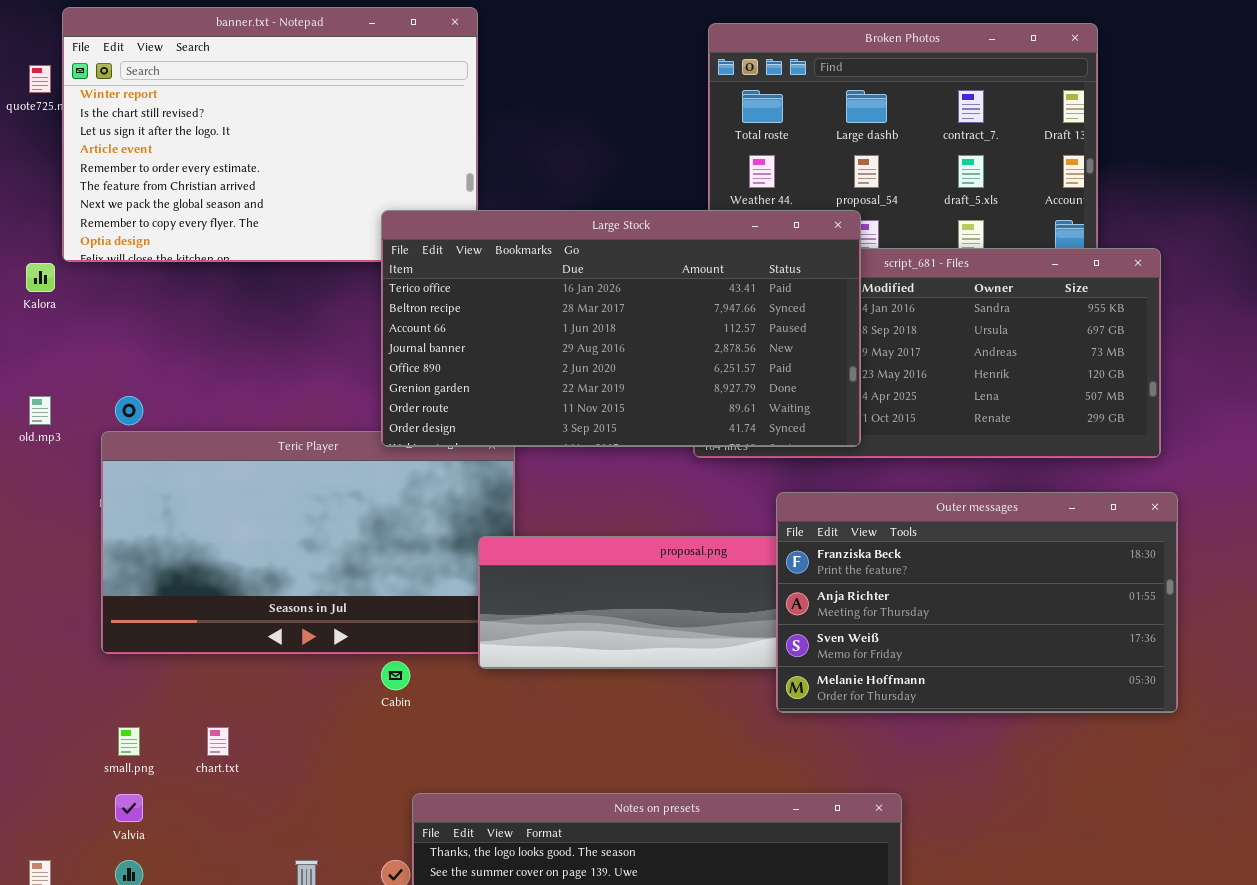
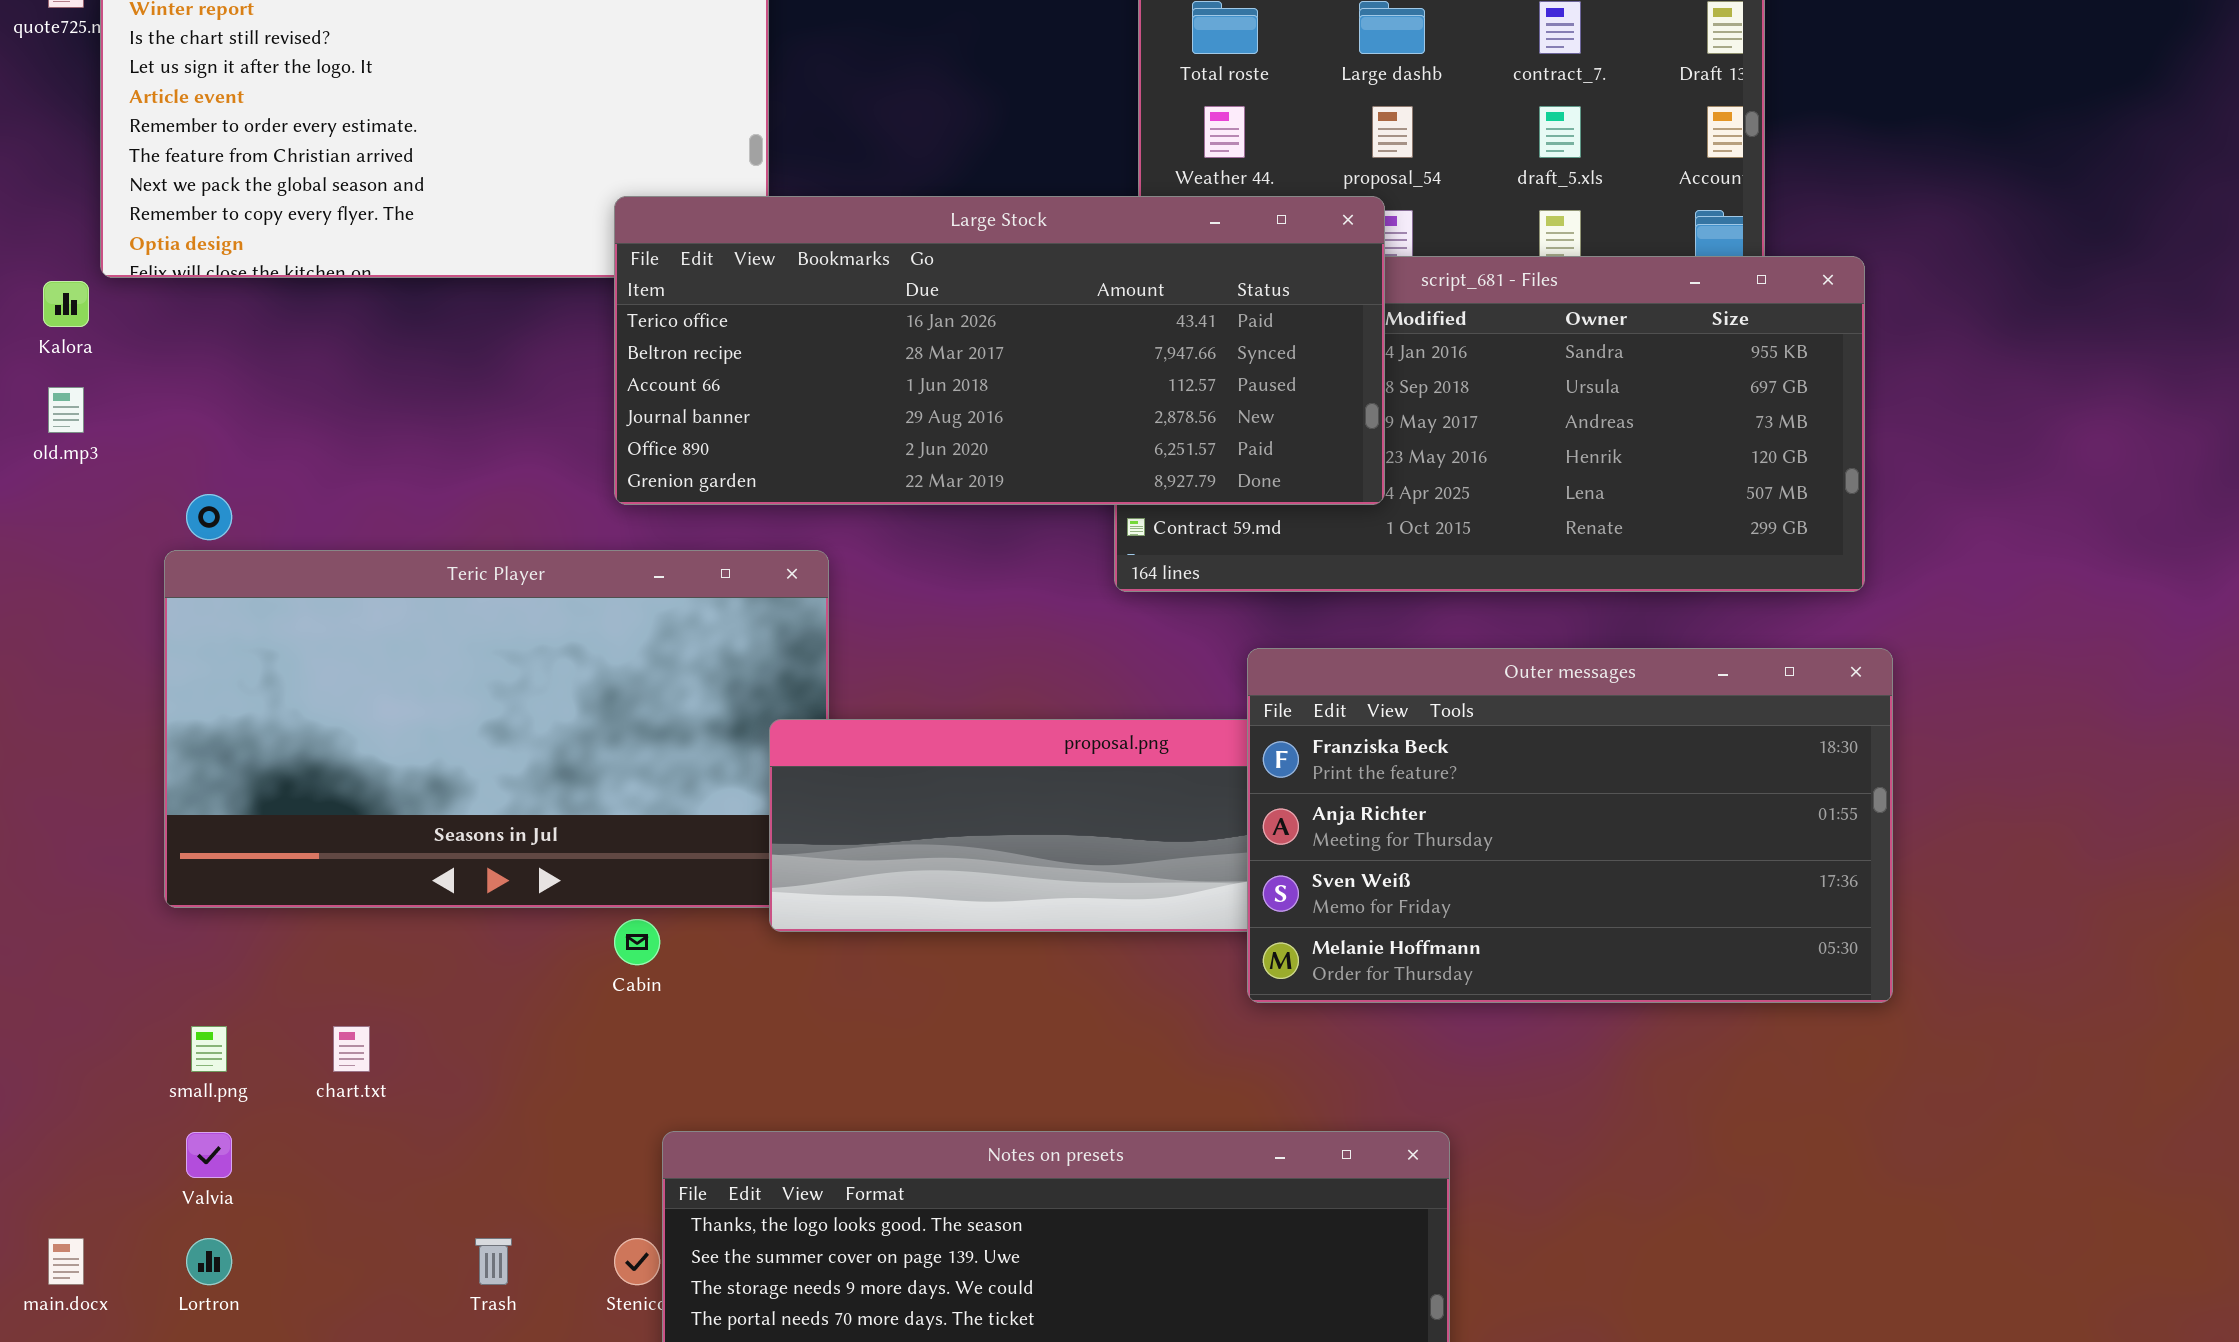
Large Stock: [381,210,861,447] -> [614,196,1385,505], resized
old.mp3: [29,396,51,425] -> [48,387,84,433], moved

